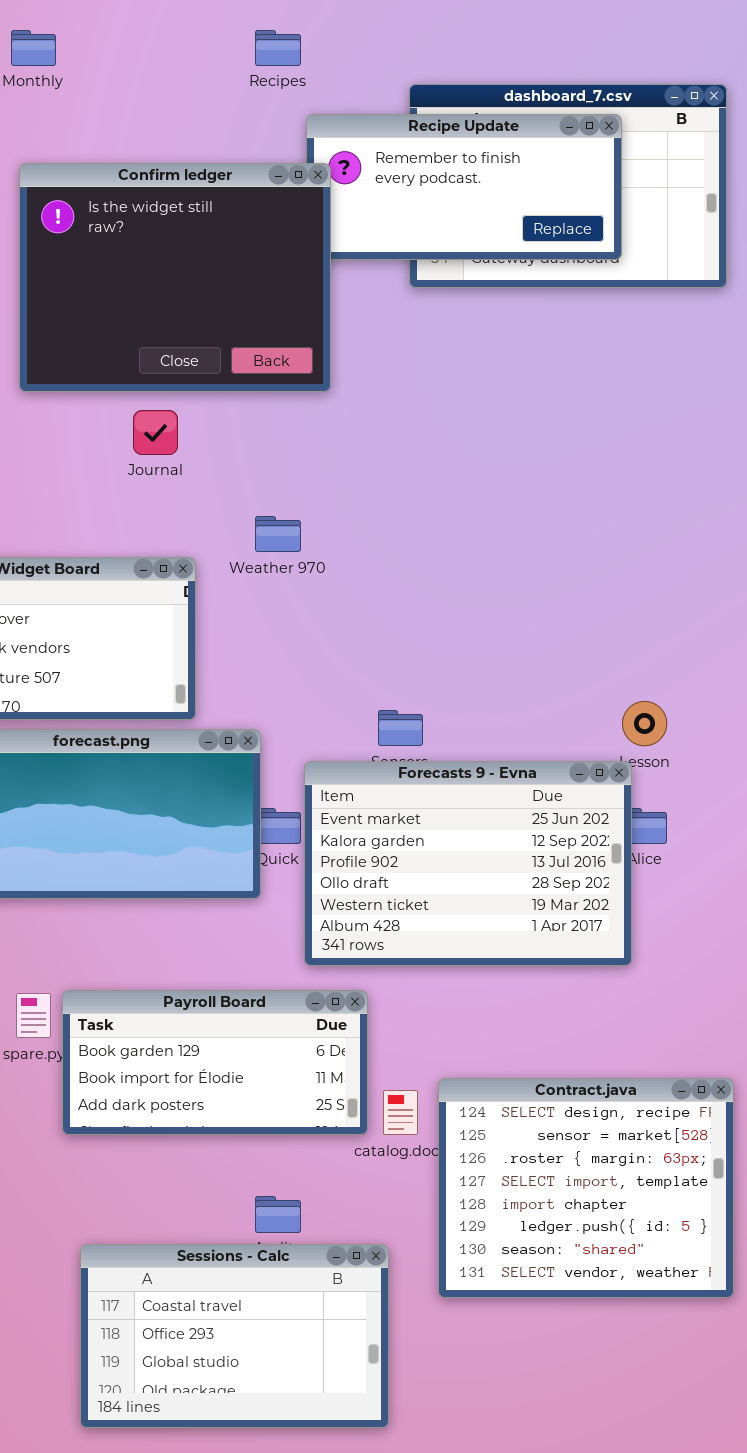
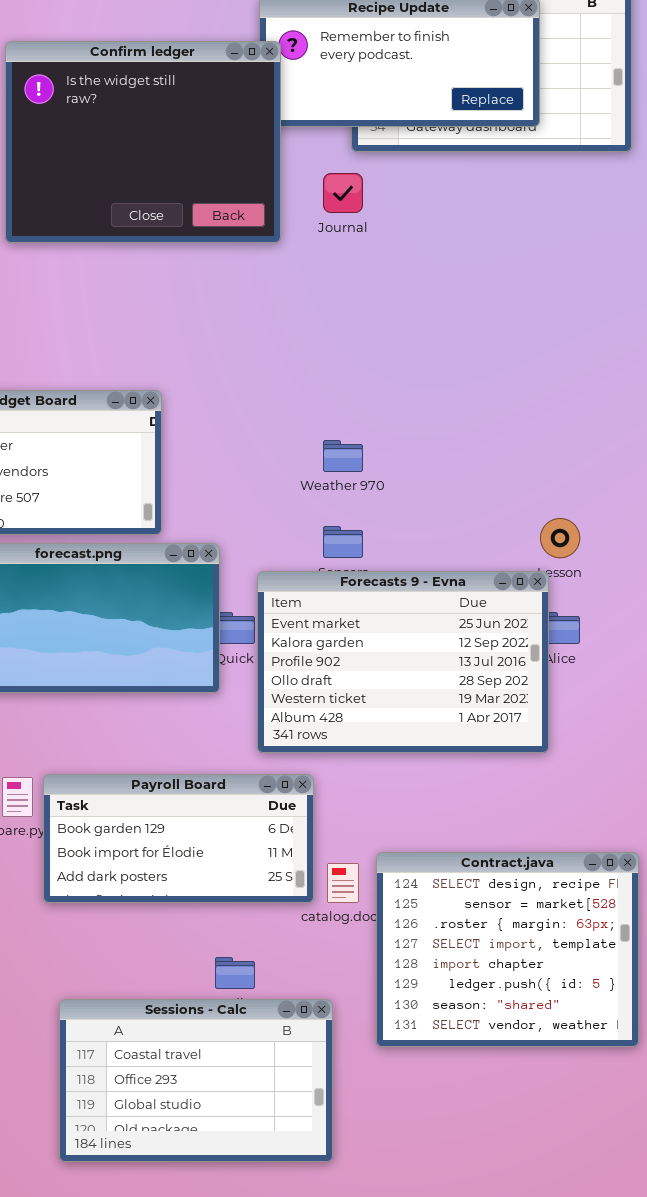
Journal: [133,410,178,455] -> [323,173,363,213], moved
Weather 970: [255,516,301,552] -> [323,440,363,472], moved

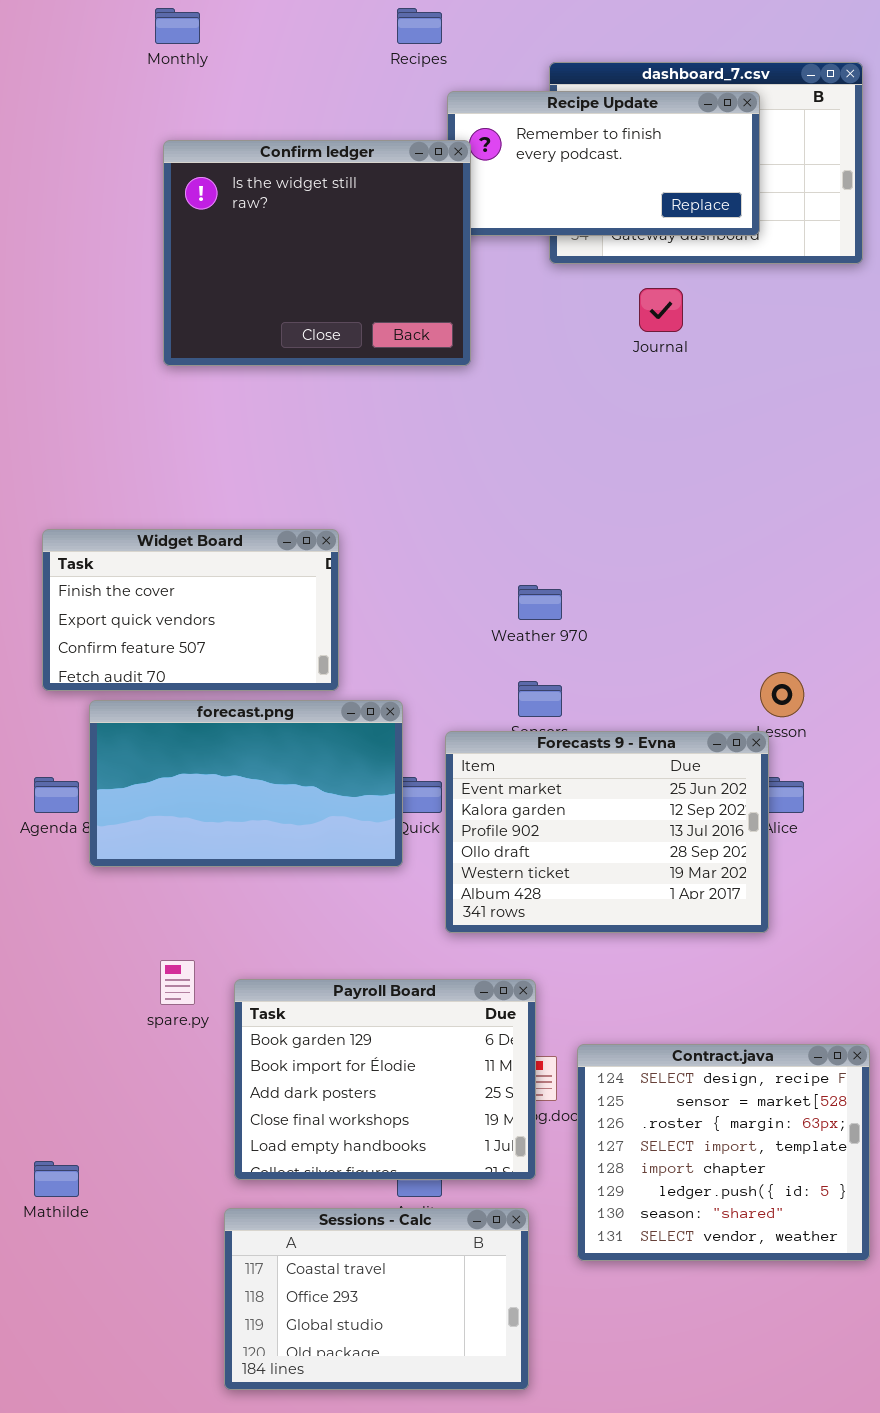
Journal: [323,173,363,213] -> [639,288,683,332], moved
Payroll Board: [43,774,314,903] -> [234,979,536,1180], moved, resized

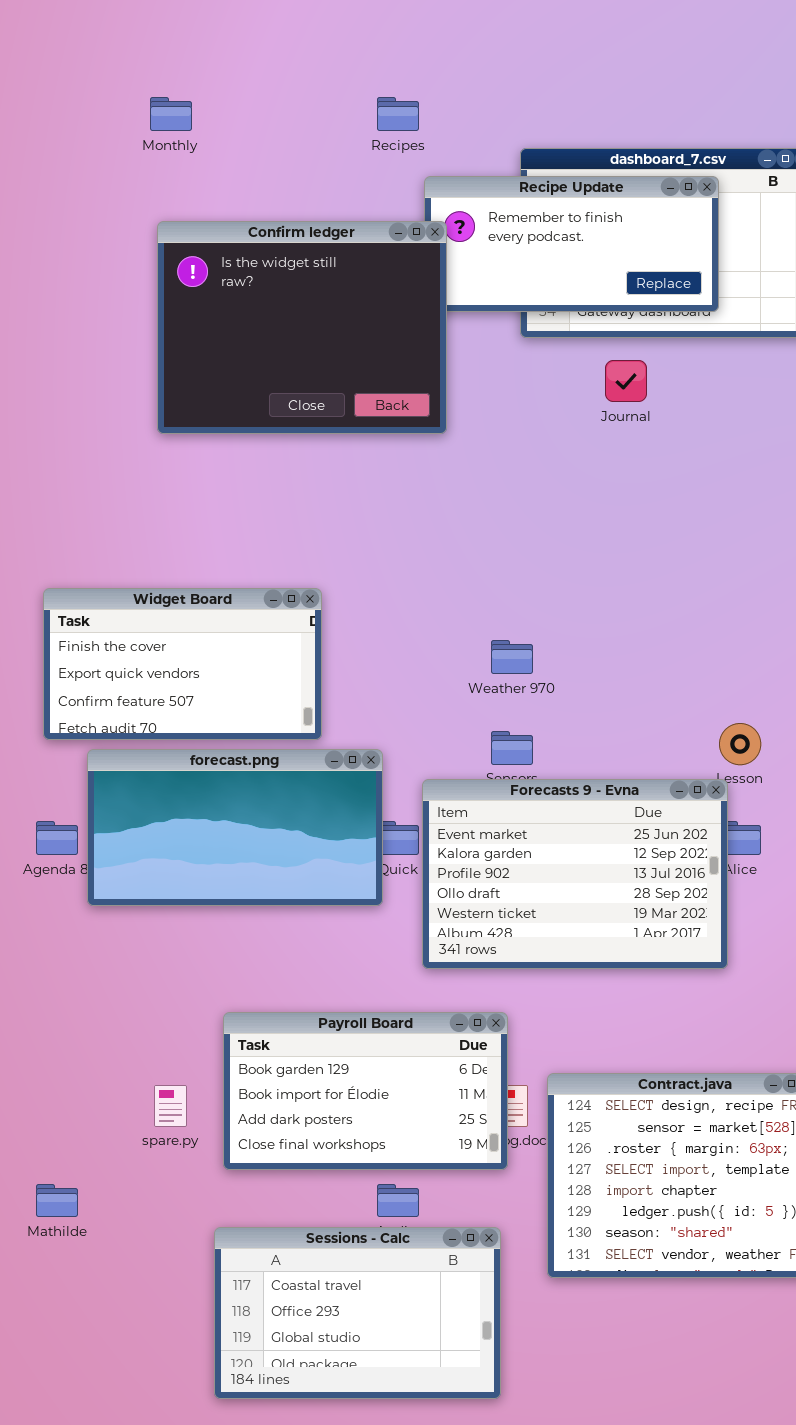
spare.py: [160,960,195,1005] -> [154,1085,187,1127], moved
Payroll Board: [234,979,536,1180] -> [223,1012,508,1170], resized

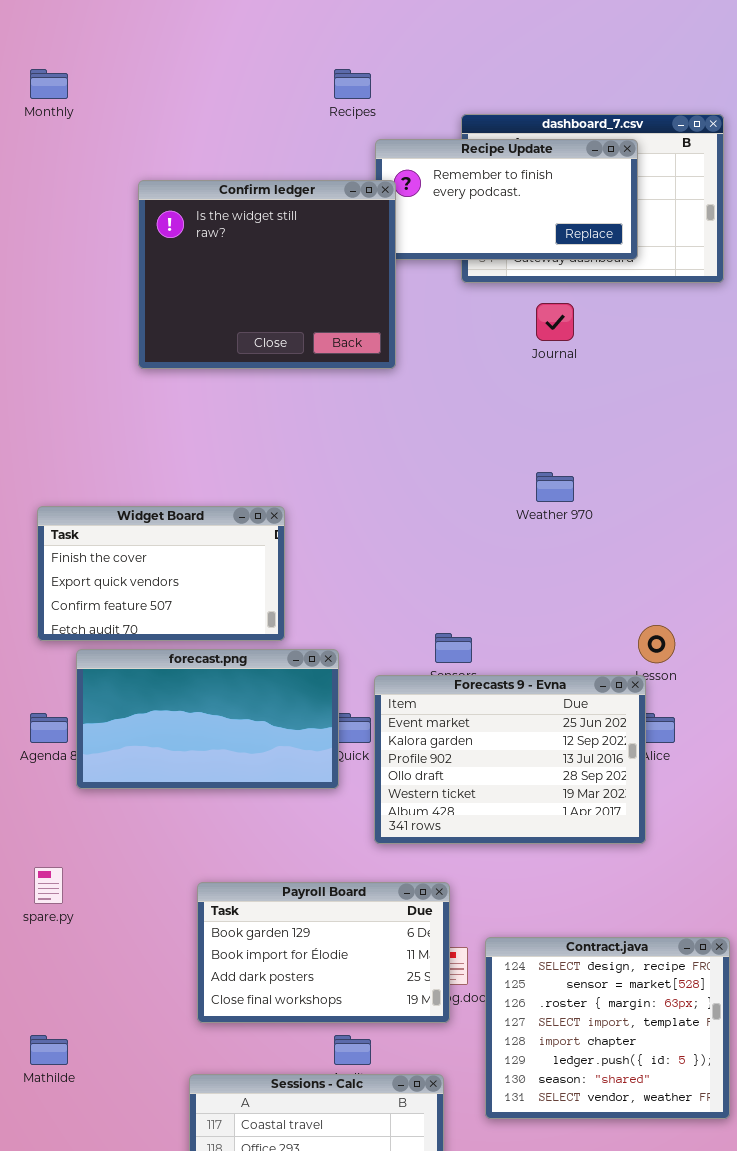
Monthly: [150,97,192,131] -> [30,69,68,99], moved
Weather 970: [491,640,533,674] -> [536,472,574,502], moved
spare.py: [154,1085,187,1127] -> [34,867,63,904], moved

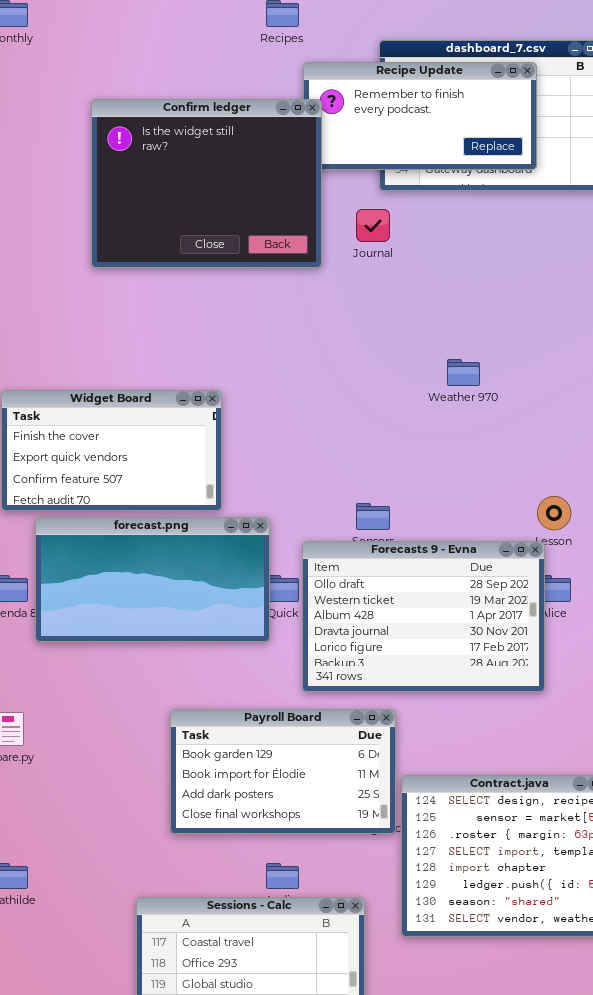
Journal: [536,303,574,341] -> [356,209,390,242], moved
Forecasts 9 - Evna: [374,675,646,844] -> [302,541,545,692], scrolled down 3 rows
Payroll Board: [197,882,450,1023] -> [170,709,396,834], moved

